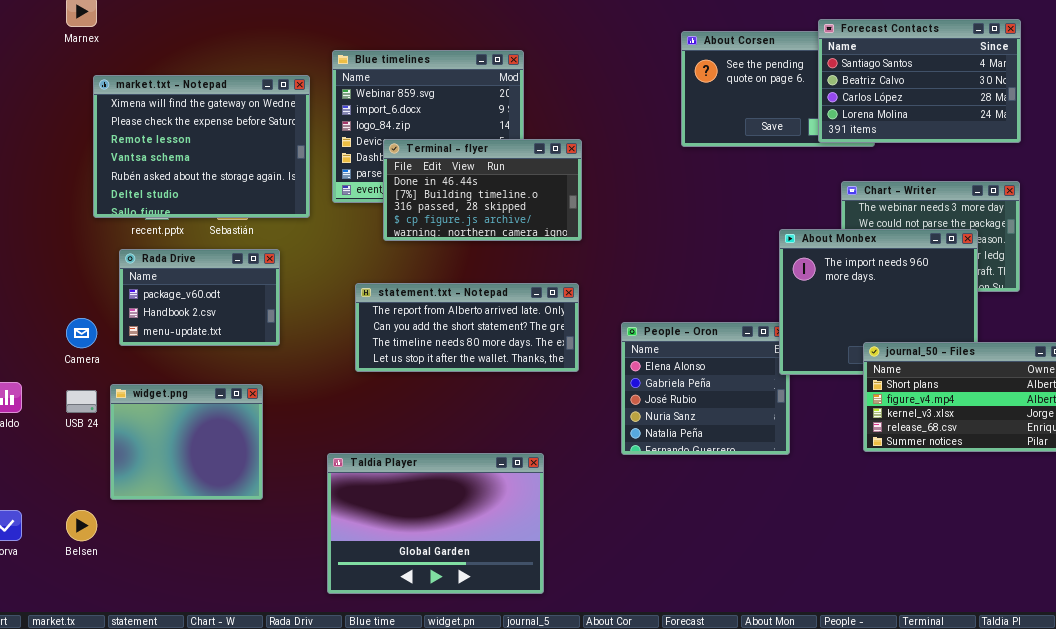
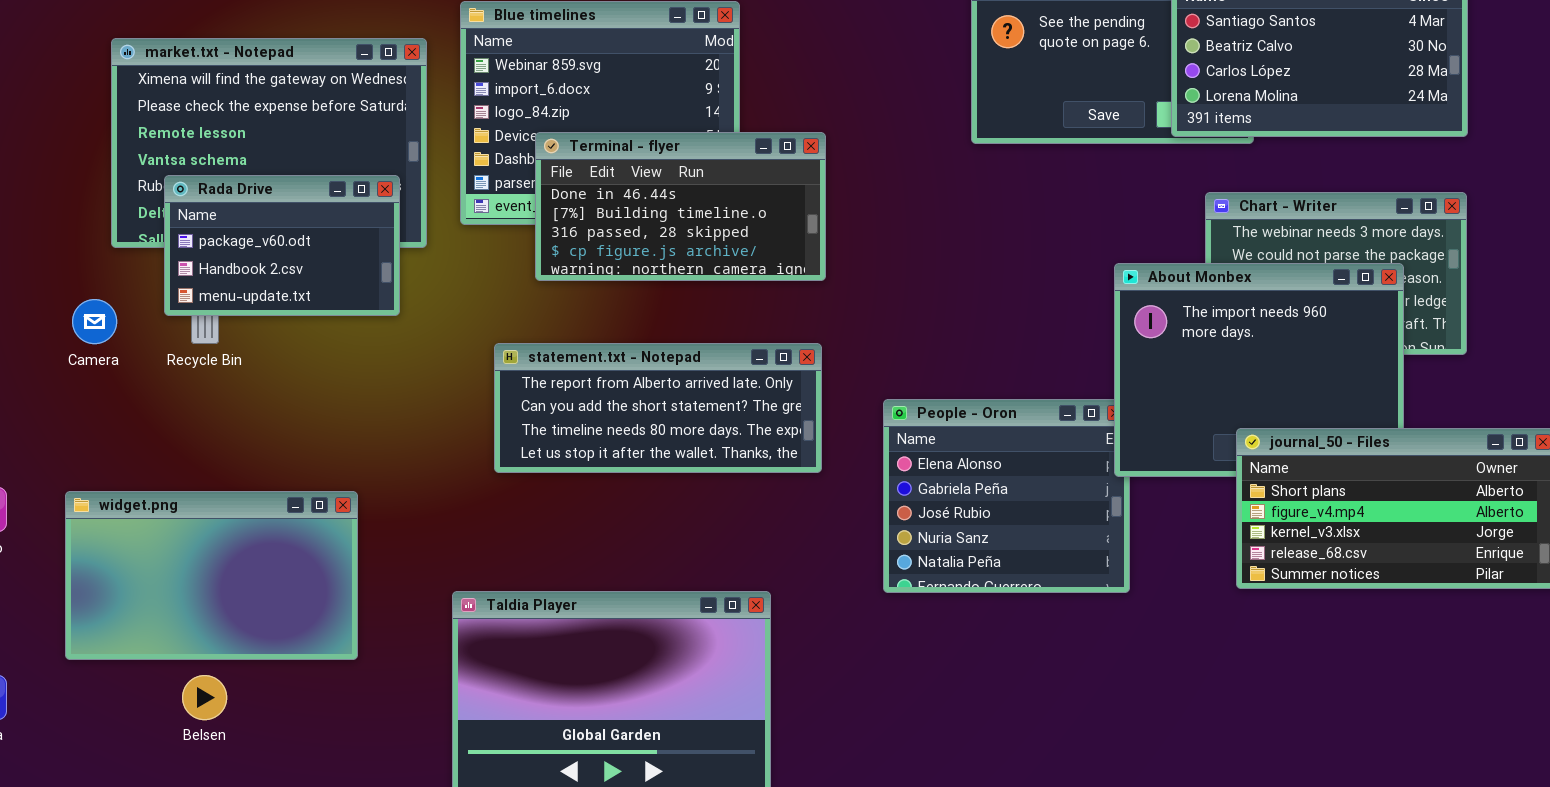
Rada Drive: [119,249,280,346] -> [164,175,400,316], moved
Camera: [66,318,97,348] -> [72,299,117,344], moved
widget.png: [110,384,263,500] -> [65,491,358,660], resized
Belsen: [66,510,97,541] -> [182,675,227,720], moved

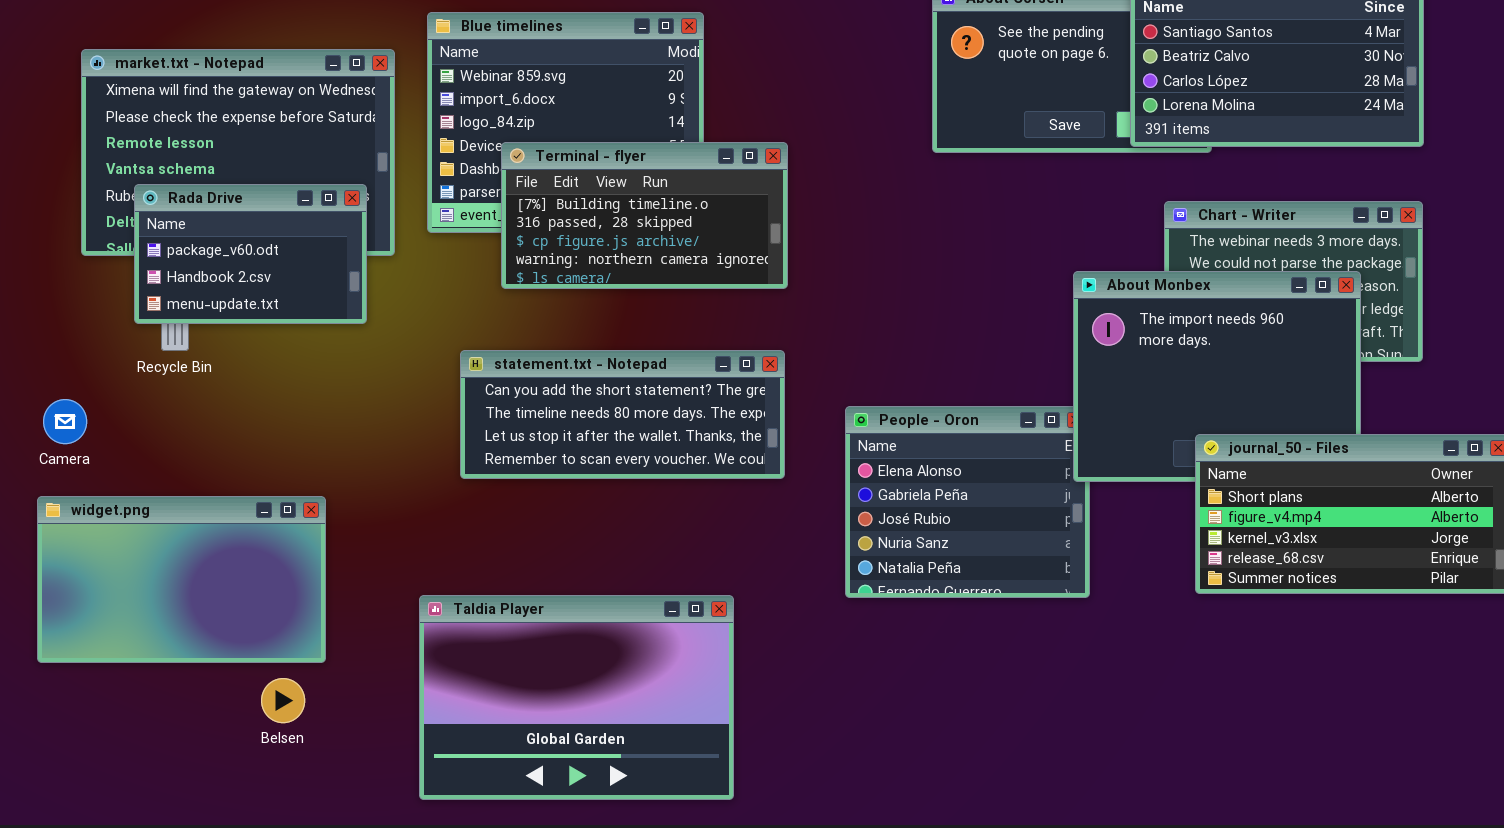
Terminal - flyer: [535,132,826,281] -> [501,142,788,289], scrolled down 1 row
Camera: [72,299,117,344] -> [43,399,87,444], moved
statement.txt - Notepad: [494,343,822,473] -> [460,350,785,479], scrolled down 1 row
Belsen: [182,675,227,720] -> [261,678,305,723], moved

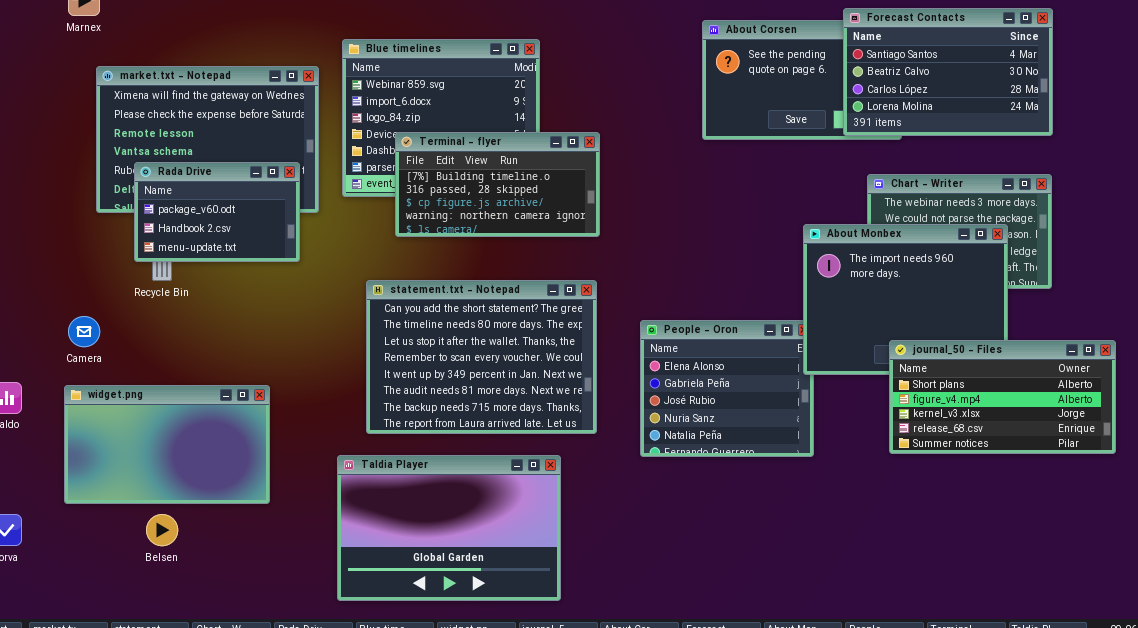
statement.txt - Notepad: [460,350,785,479] -> [366,280,597,434], resized
Belsen: [261,678,305,723] -> [146,514,178,546], moved

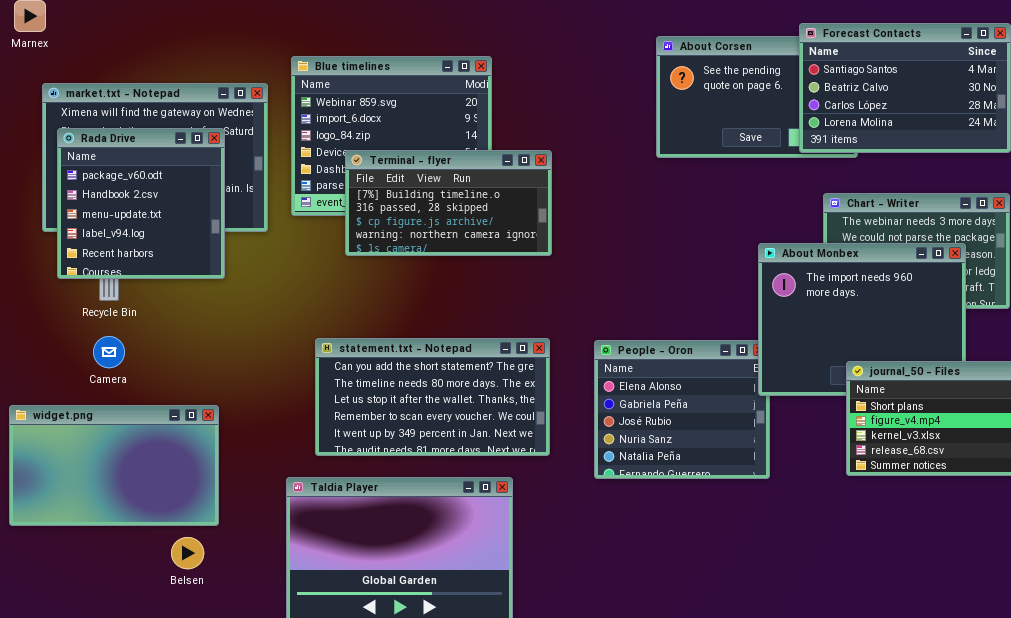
Rada Drive: [134,162,300,262] -> [57,128,225,279], moved, resized
statement.txt - Notepad: [366,280,597,434] -> [315,338,550,456], resized
Camera: [68,316,100,347] -> [93,336,125,368], moved
Belsen: [146,514,178,546] -> [171,537,204,569], moved

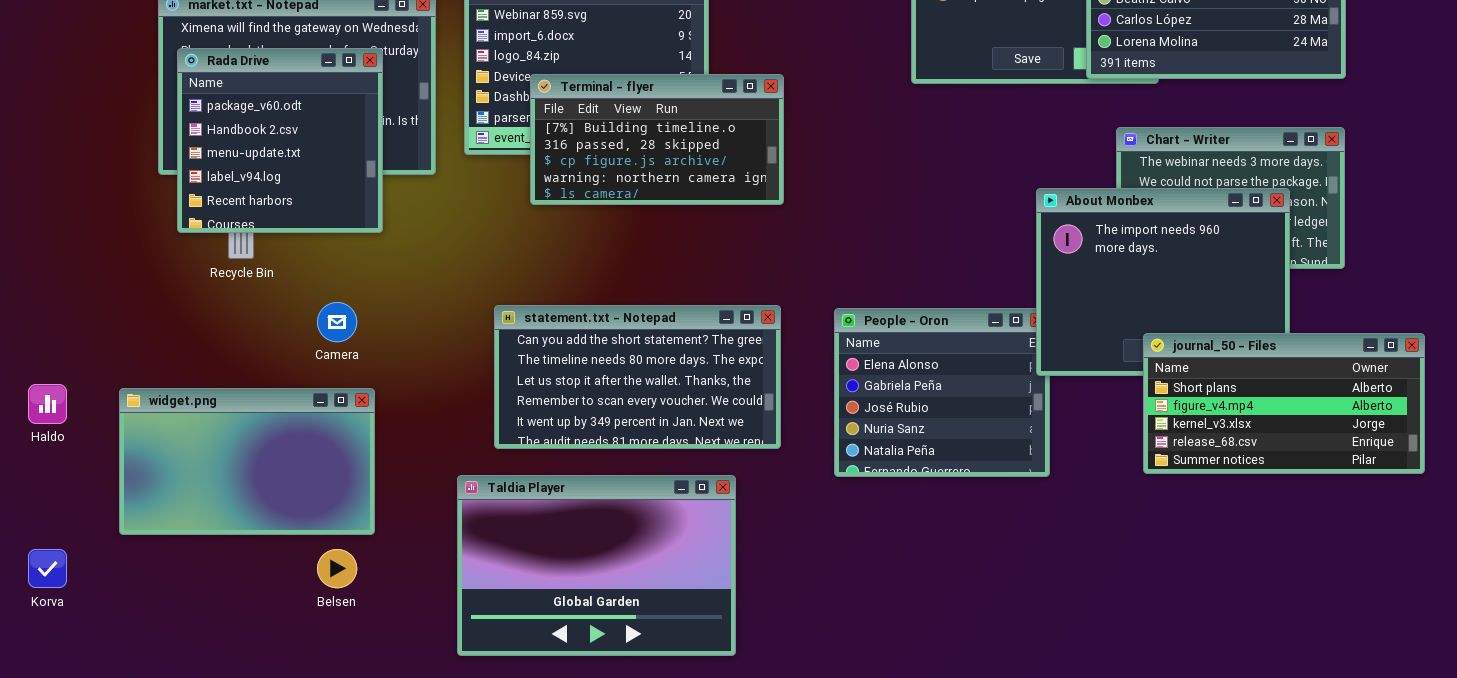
Camera: [93,336,125,368] -> [317,302,357,342], moved

